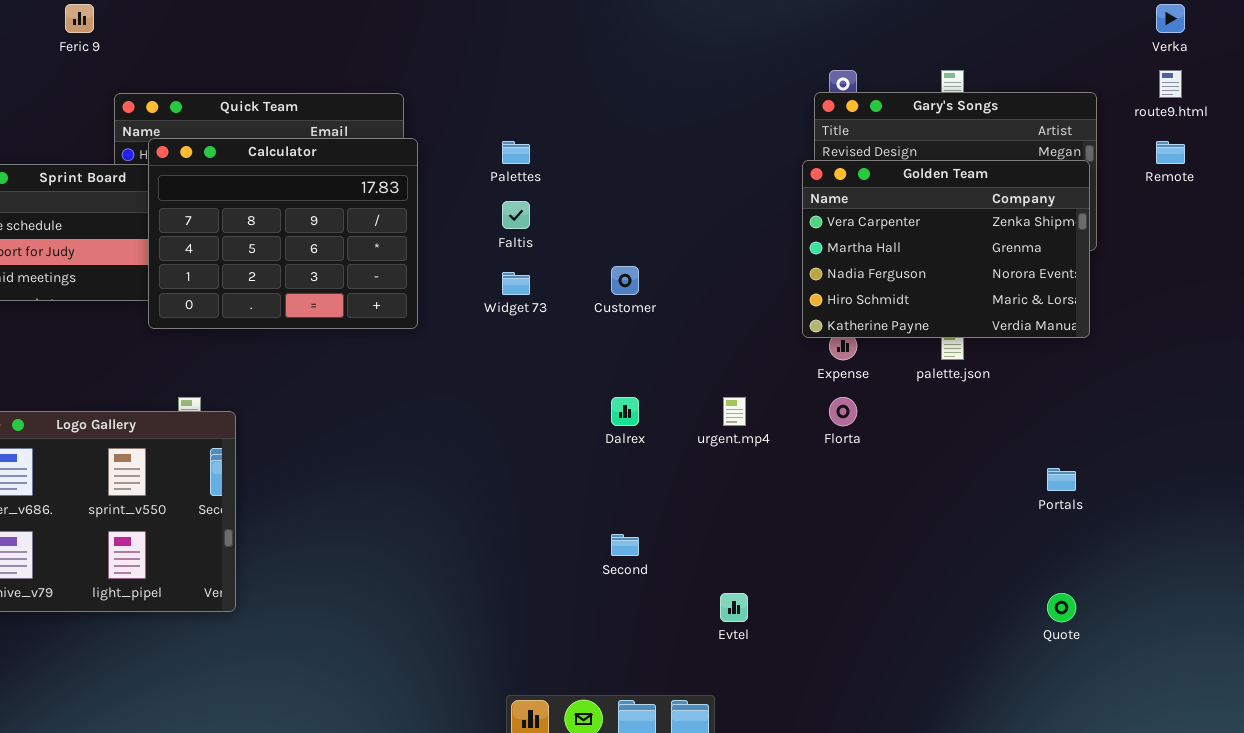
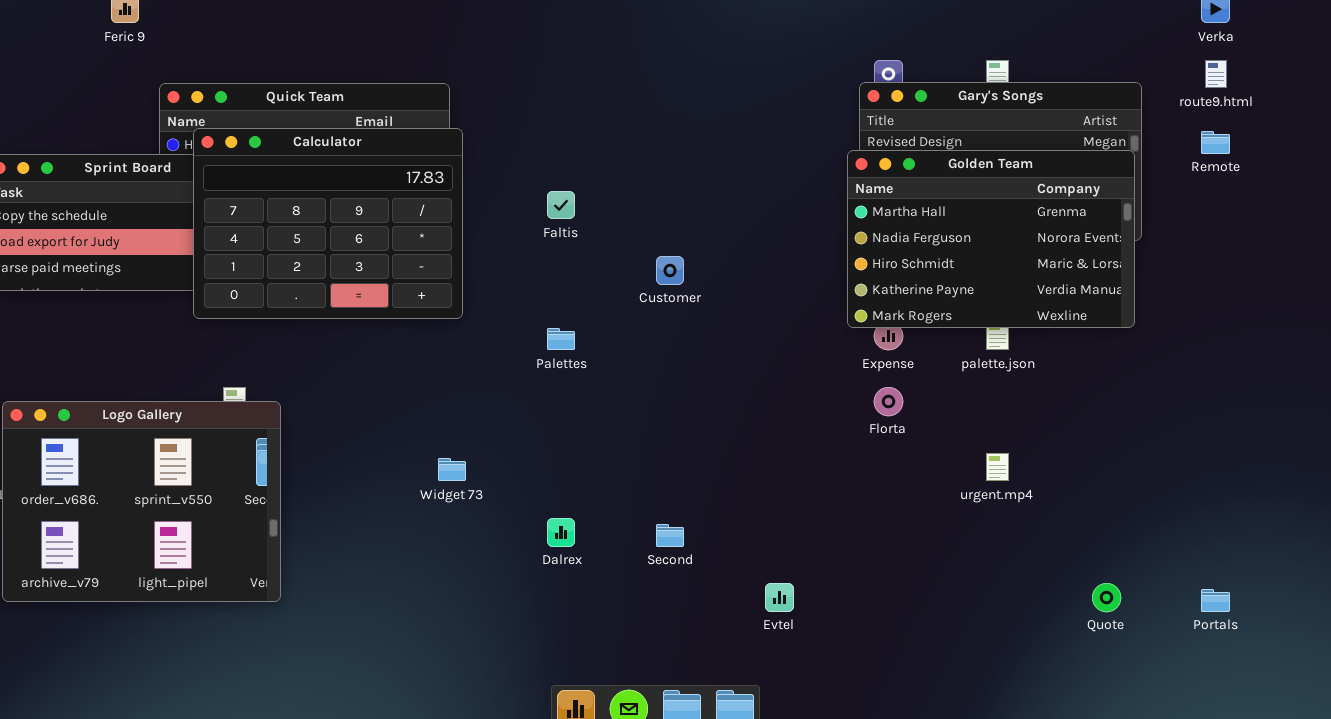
Palettes: [502,141,530,164] -> [547,328,575,350], moved
Golden Team: [802,160,1090,338] -> [847,150,1135,328], scrolled down 1 row
Widget 73: [502,272,530,295] -> [438,458,466,481], moved
Dalrex: [611,397,639,426] -> [547,518,575,547], moved
urgent.mp4: [723,397,746,426] -> [986,453,1009,481], moved
Portals: [1047,468,1076,491] -> [1201,589,1230,612], moved

